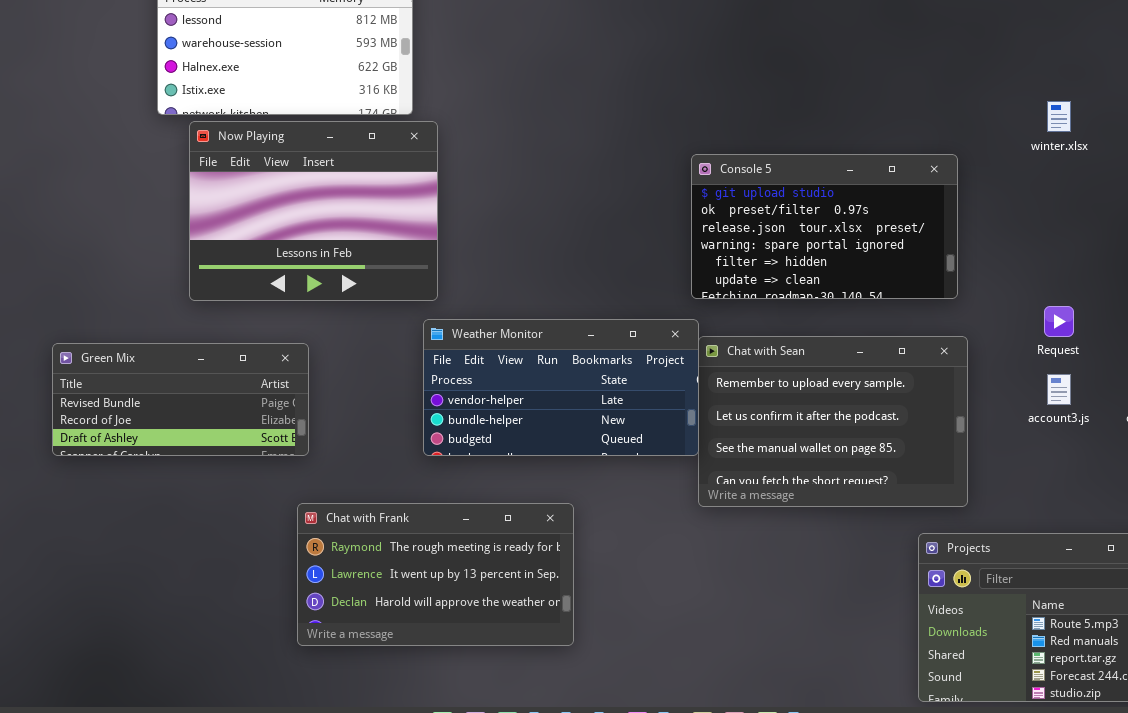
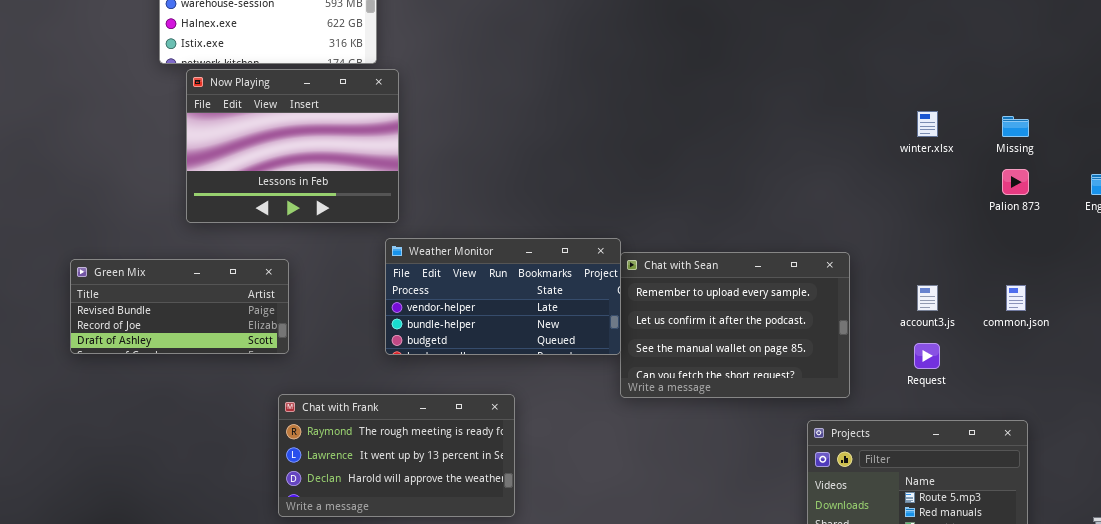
winter.xlsx: [1047,101,1071,132] -> [917,111,938,137], moved
Console 5: [691,154,958,299] -> none, closed
Request: [1044,306,1074,337] -> [914,343,940,369], moved

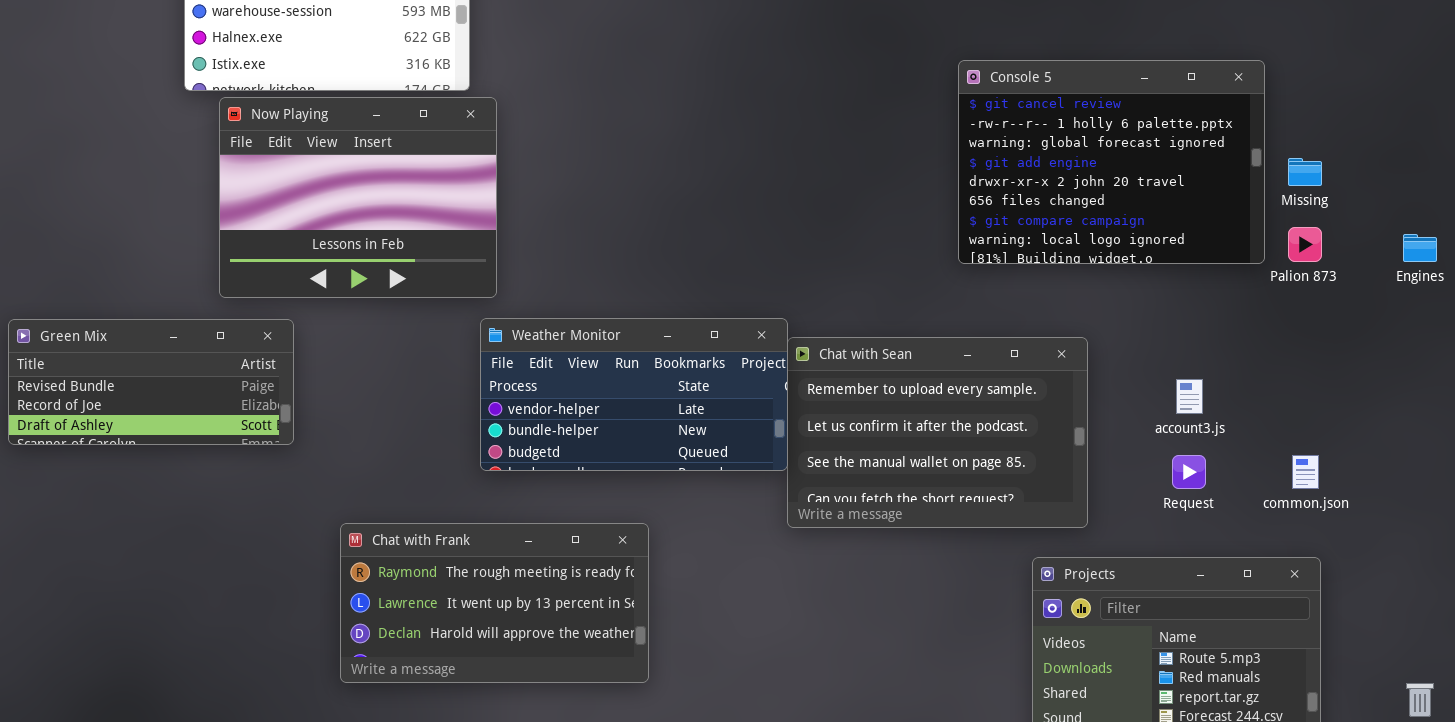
Console 5: none -> [958,60,1265,264], opened
Green Mix: [70,259,289,354] -> [8,319,294,445], moved
common.json: [1006,285,1026,311] -> [1292,455,1319,489], moved

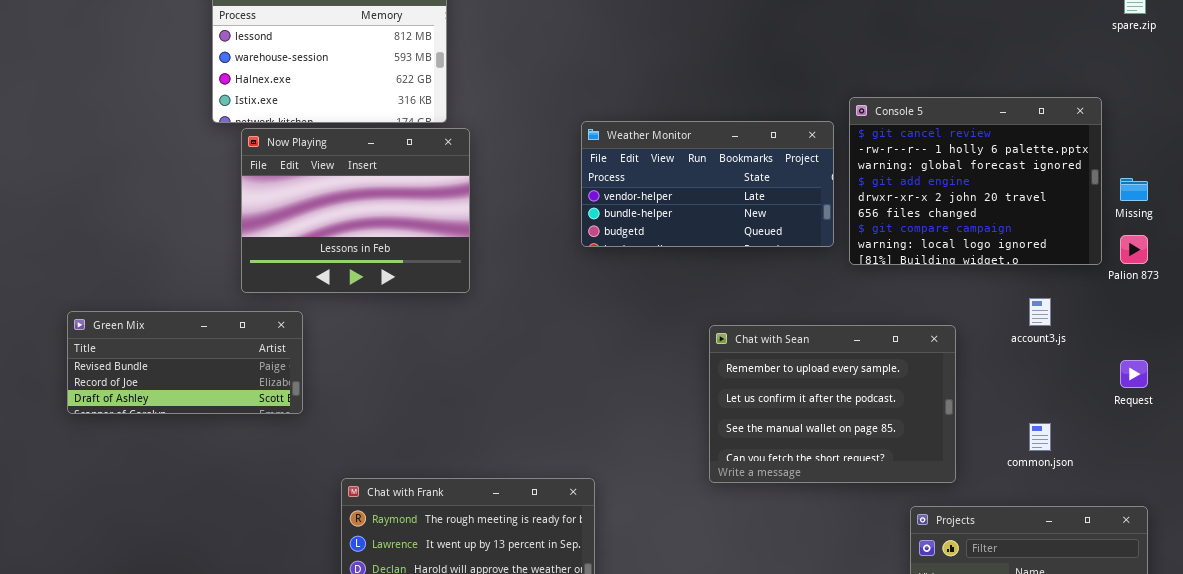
Weather Monitor: [480,318,788,471] -> [581,121,834,247], moved
account3.js: [1176,379,1203,414] -> [1029,298,1051,326], moved
Request: [1172,455,1206,489] -> [1120,360,1148,388], moved
common.json: [1292,455,1319,489] -> [1029,423,1051,451], moved

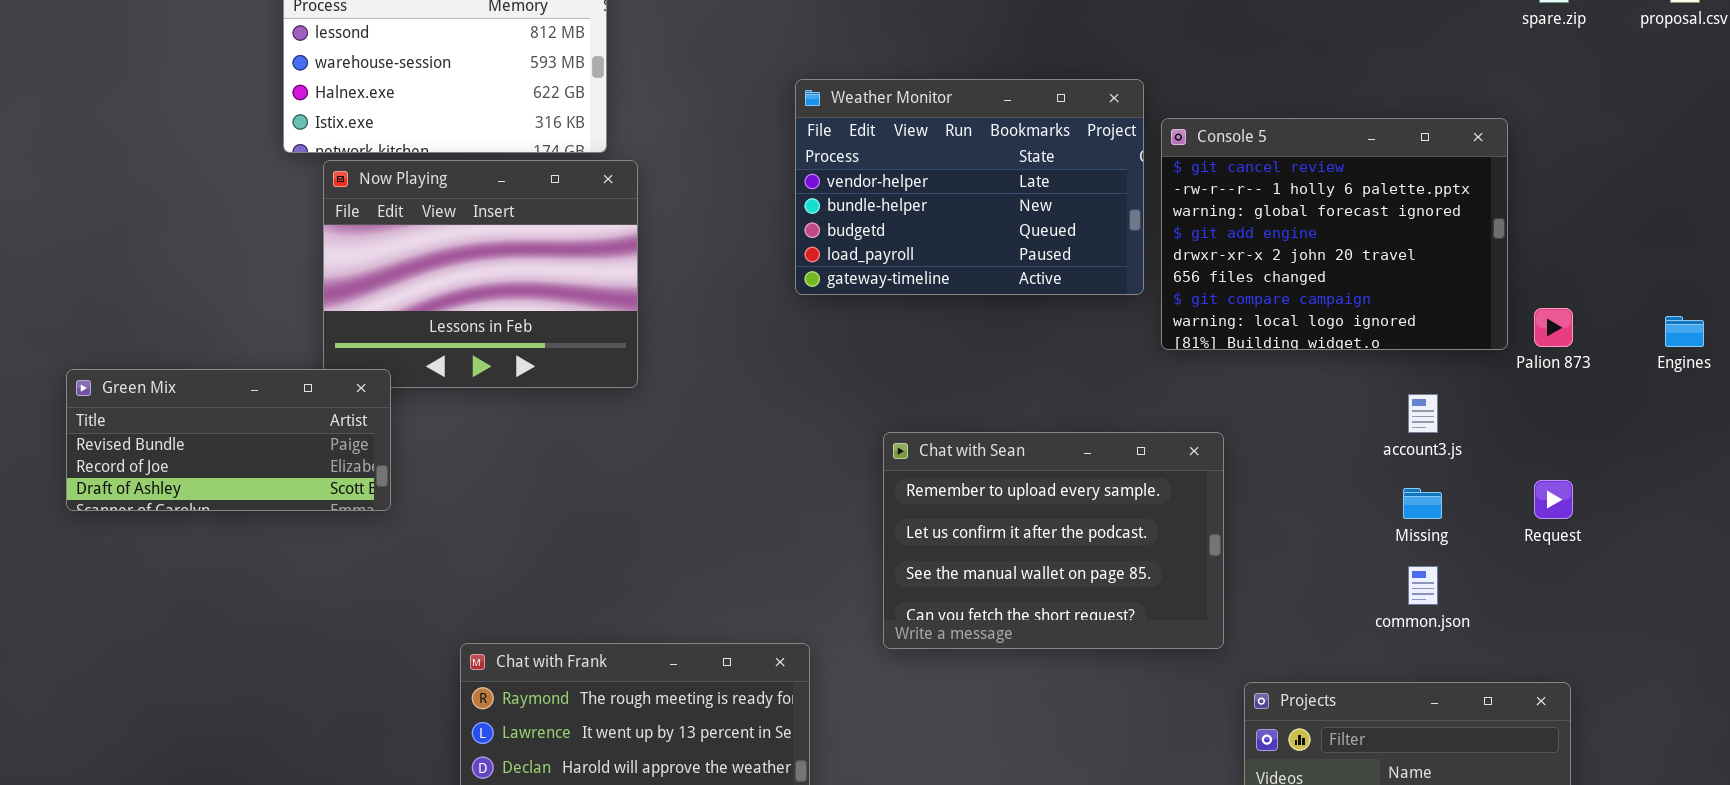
Weather Monitor: [581,121,834,247] -> [795,79,1144,295], moved, resized
Missing: [1120,178,1148,201] -> [1403,488,1442,519], moved
Green Mix: [67,311,303,414] -> [66,369,391,511], moved
Chat with Sean: [709,325,956,483] -> [883,432,1224,649], moved

